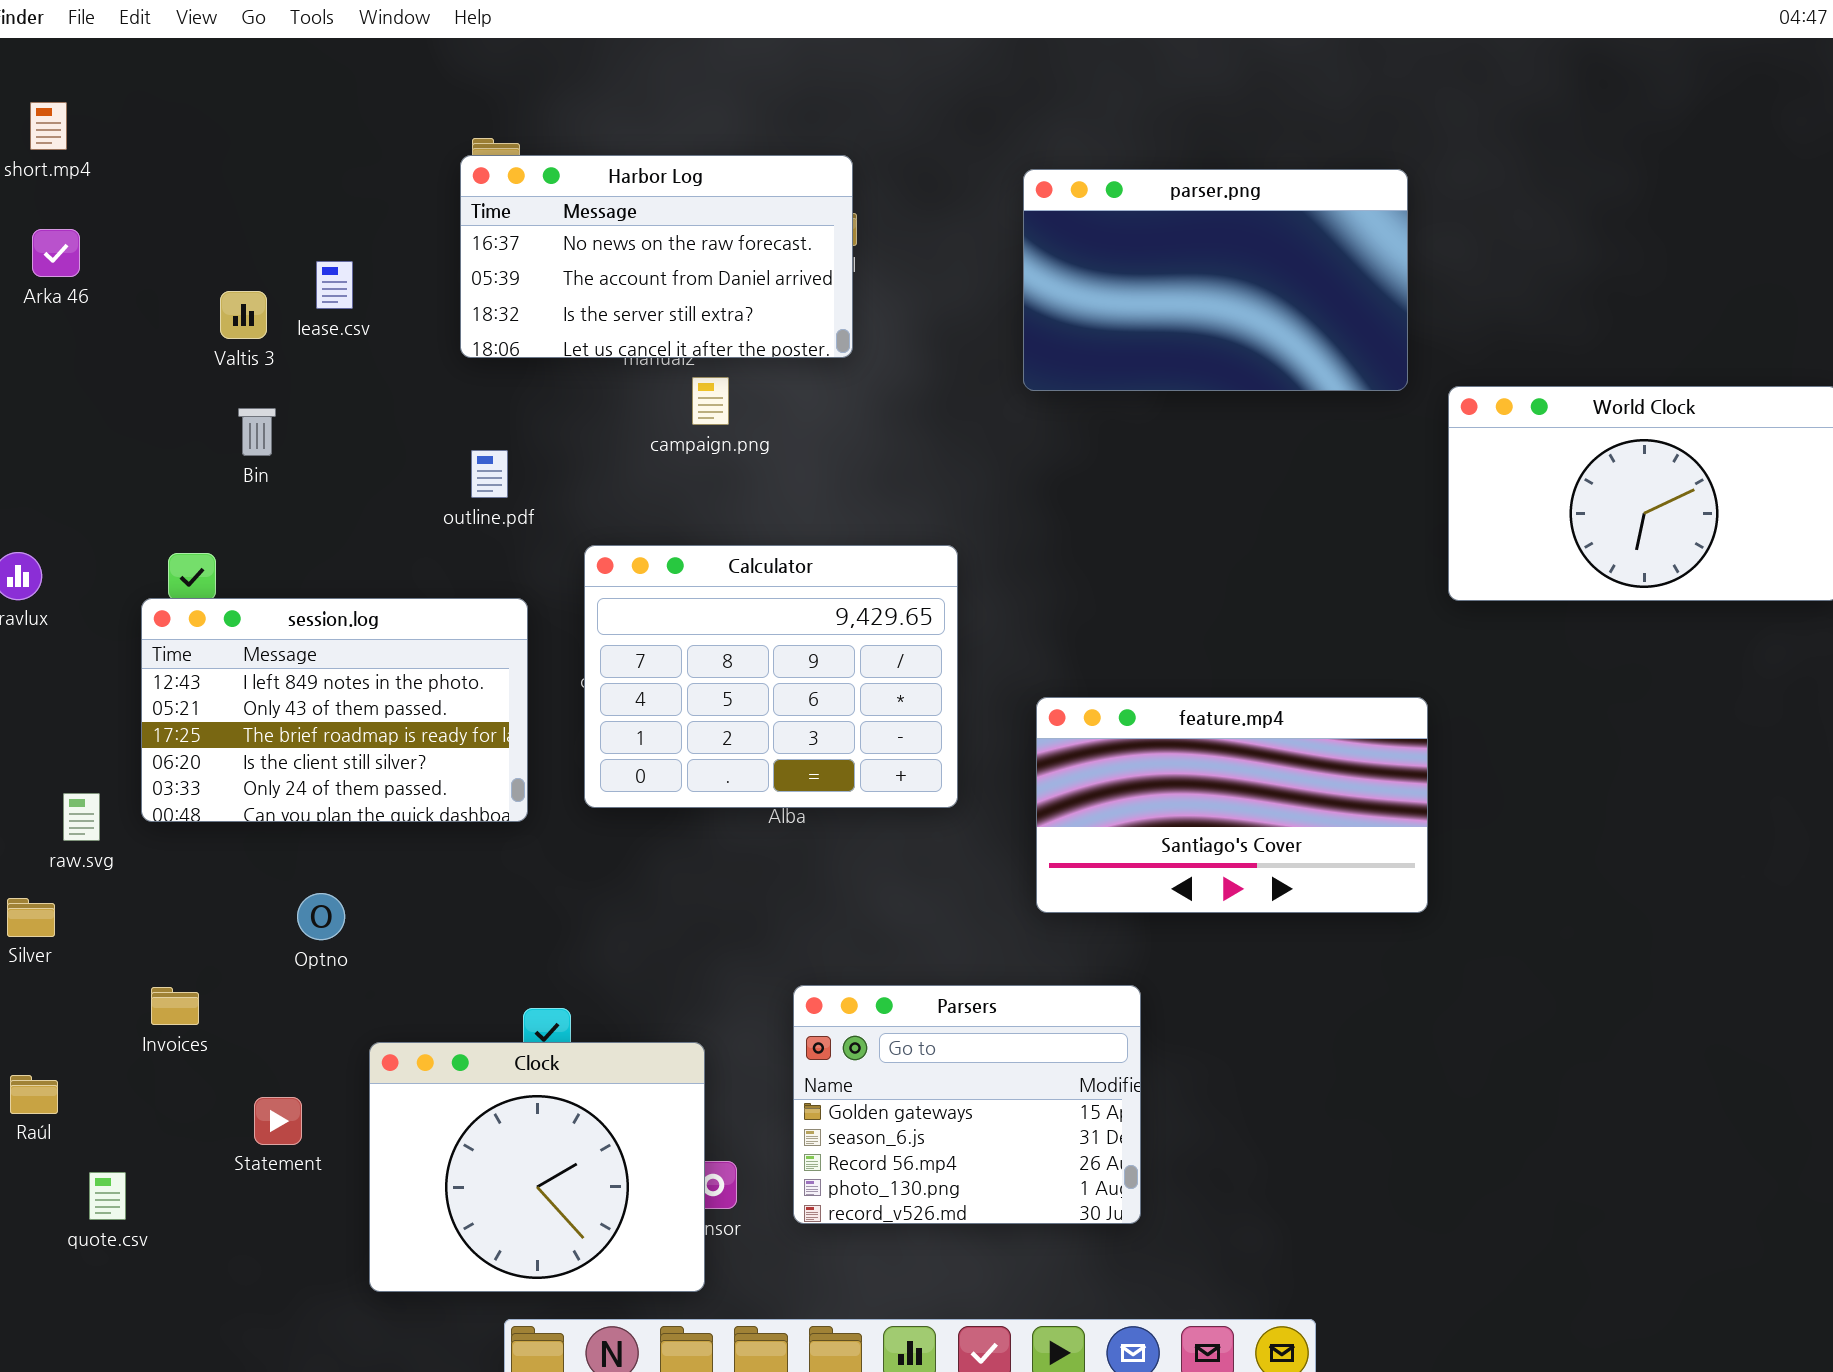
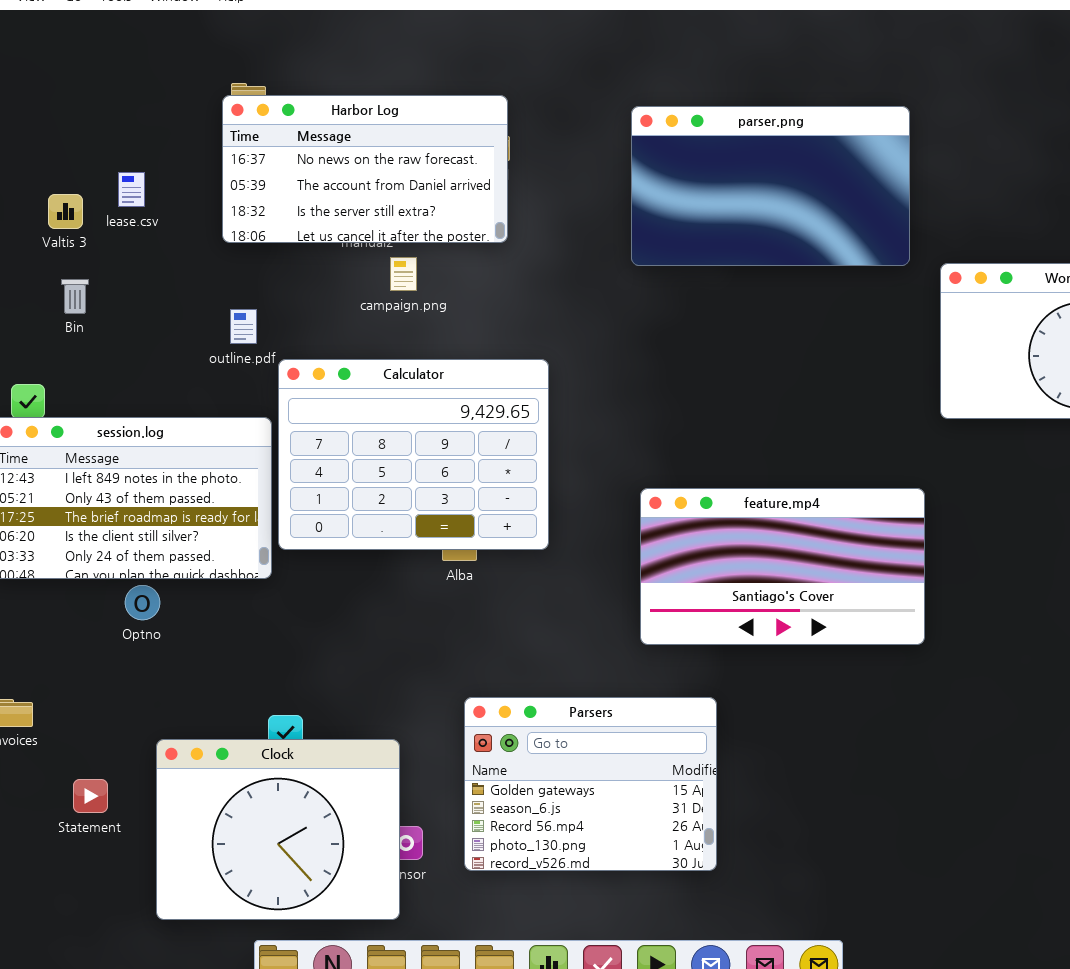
Calculator: [584,545,958,808] -> [278,359,549,550], moved
Optno: [297,893,345,940] -> [125,585,160,620], moved

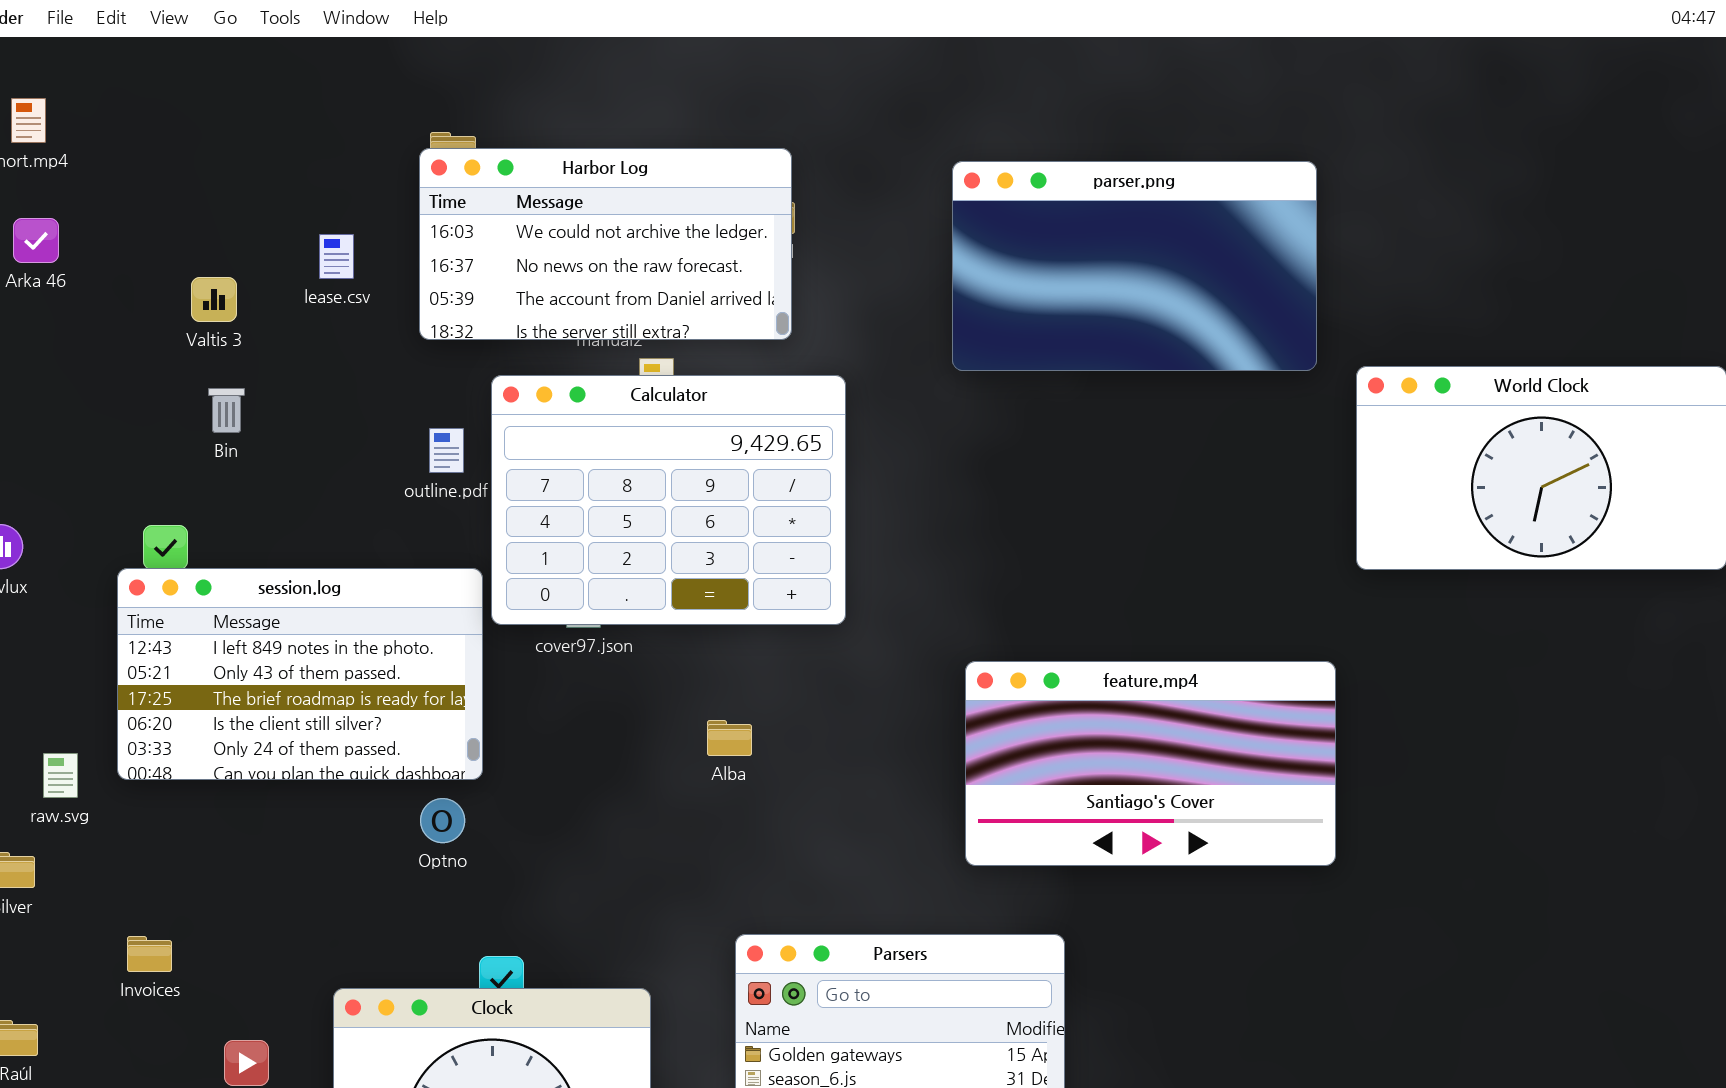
Harbor Log: [222,95,508,243] -> [419,148,792,340], scrolled up 1 row
lease.csv: [118,172,145,207] -> [319,234,354,279], moved
Calculator: [278,359,549,550] -> [491,375,846,625], moved
Optno: [125,585,160,620] -> [420,798,465,843], moved

